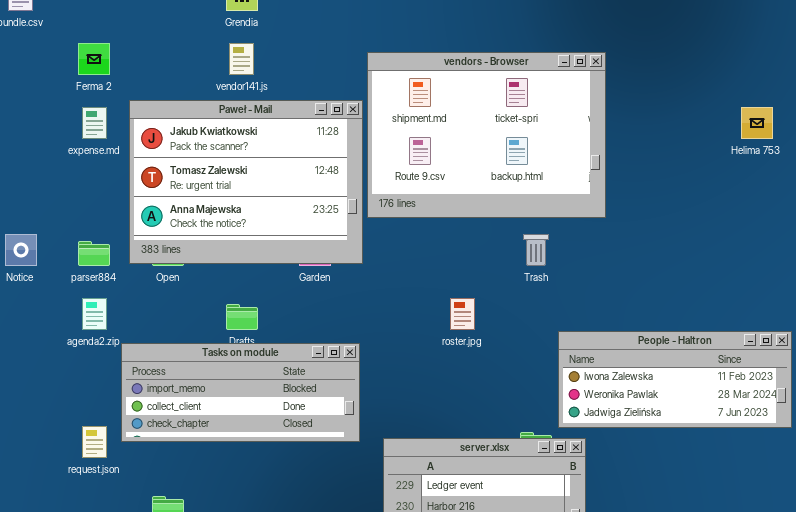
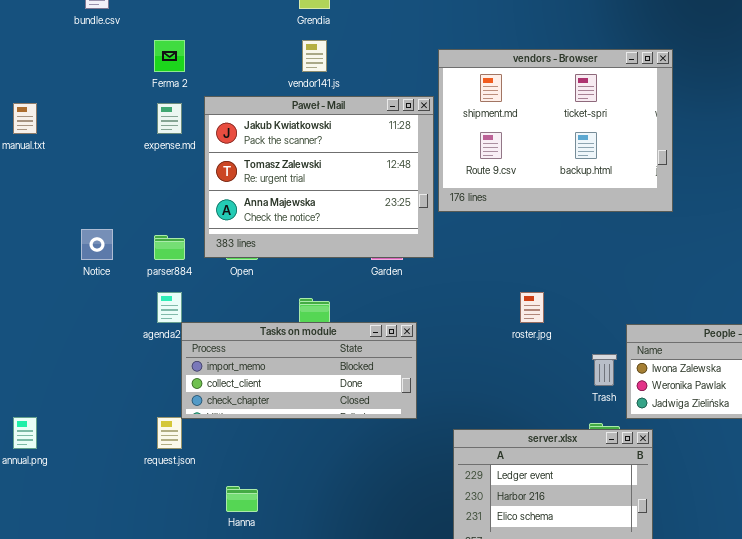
Trash: [523,234,549,266] -> [592,354,617,386], moved
Tasks on module: [121,343,360,442] -> [181,322,417,419], moved

